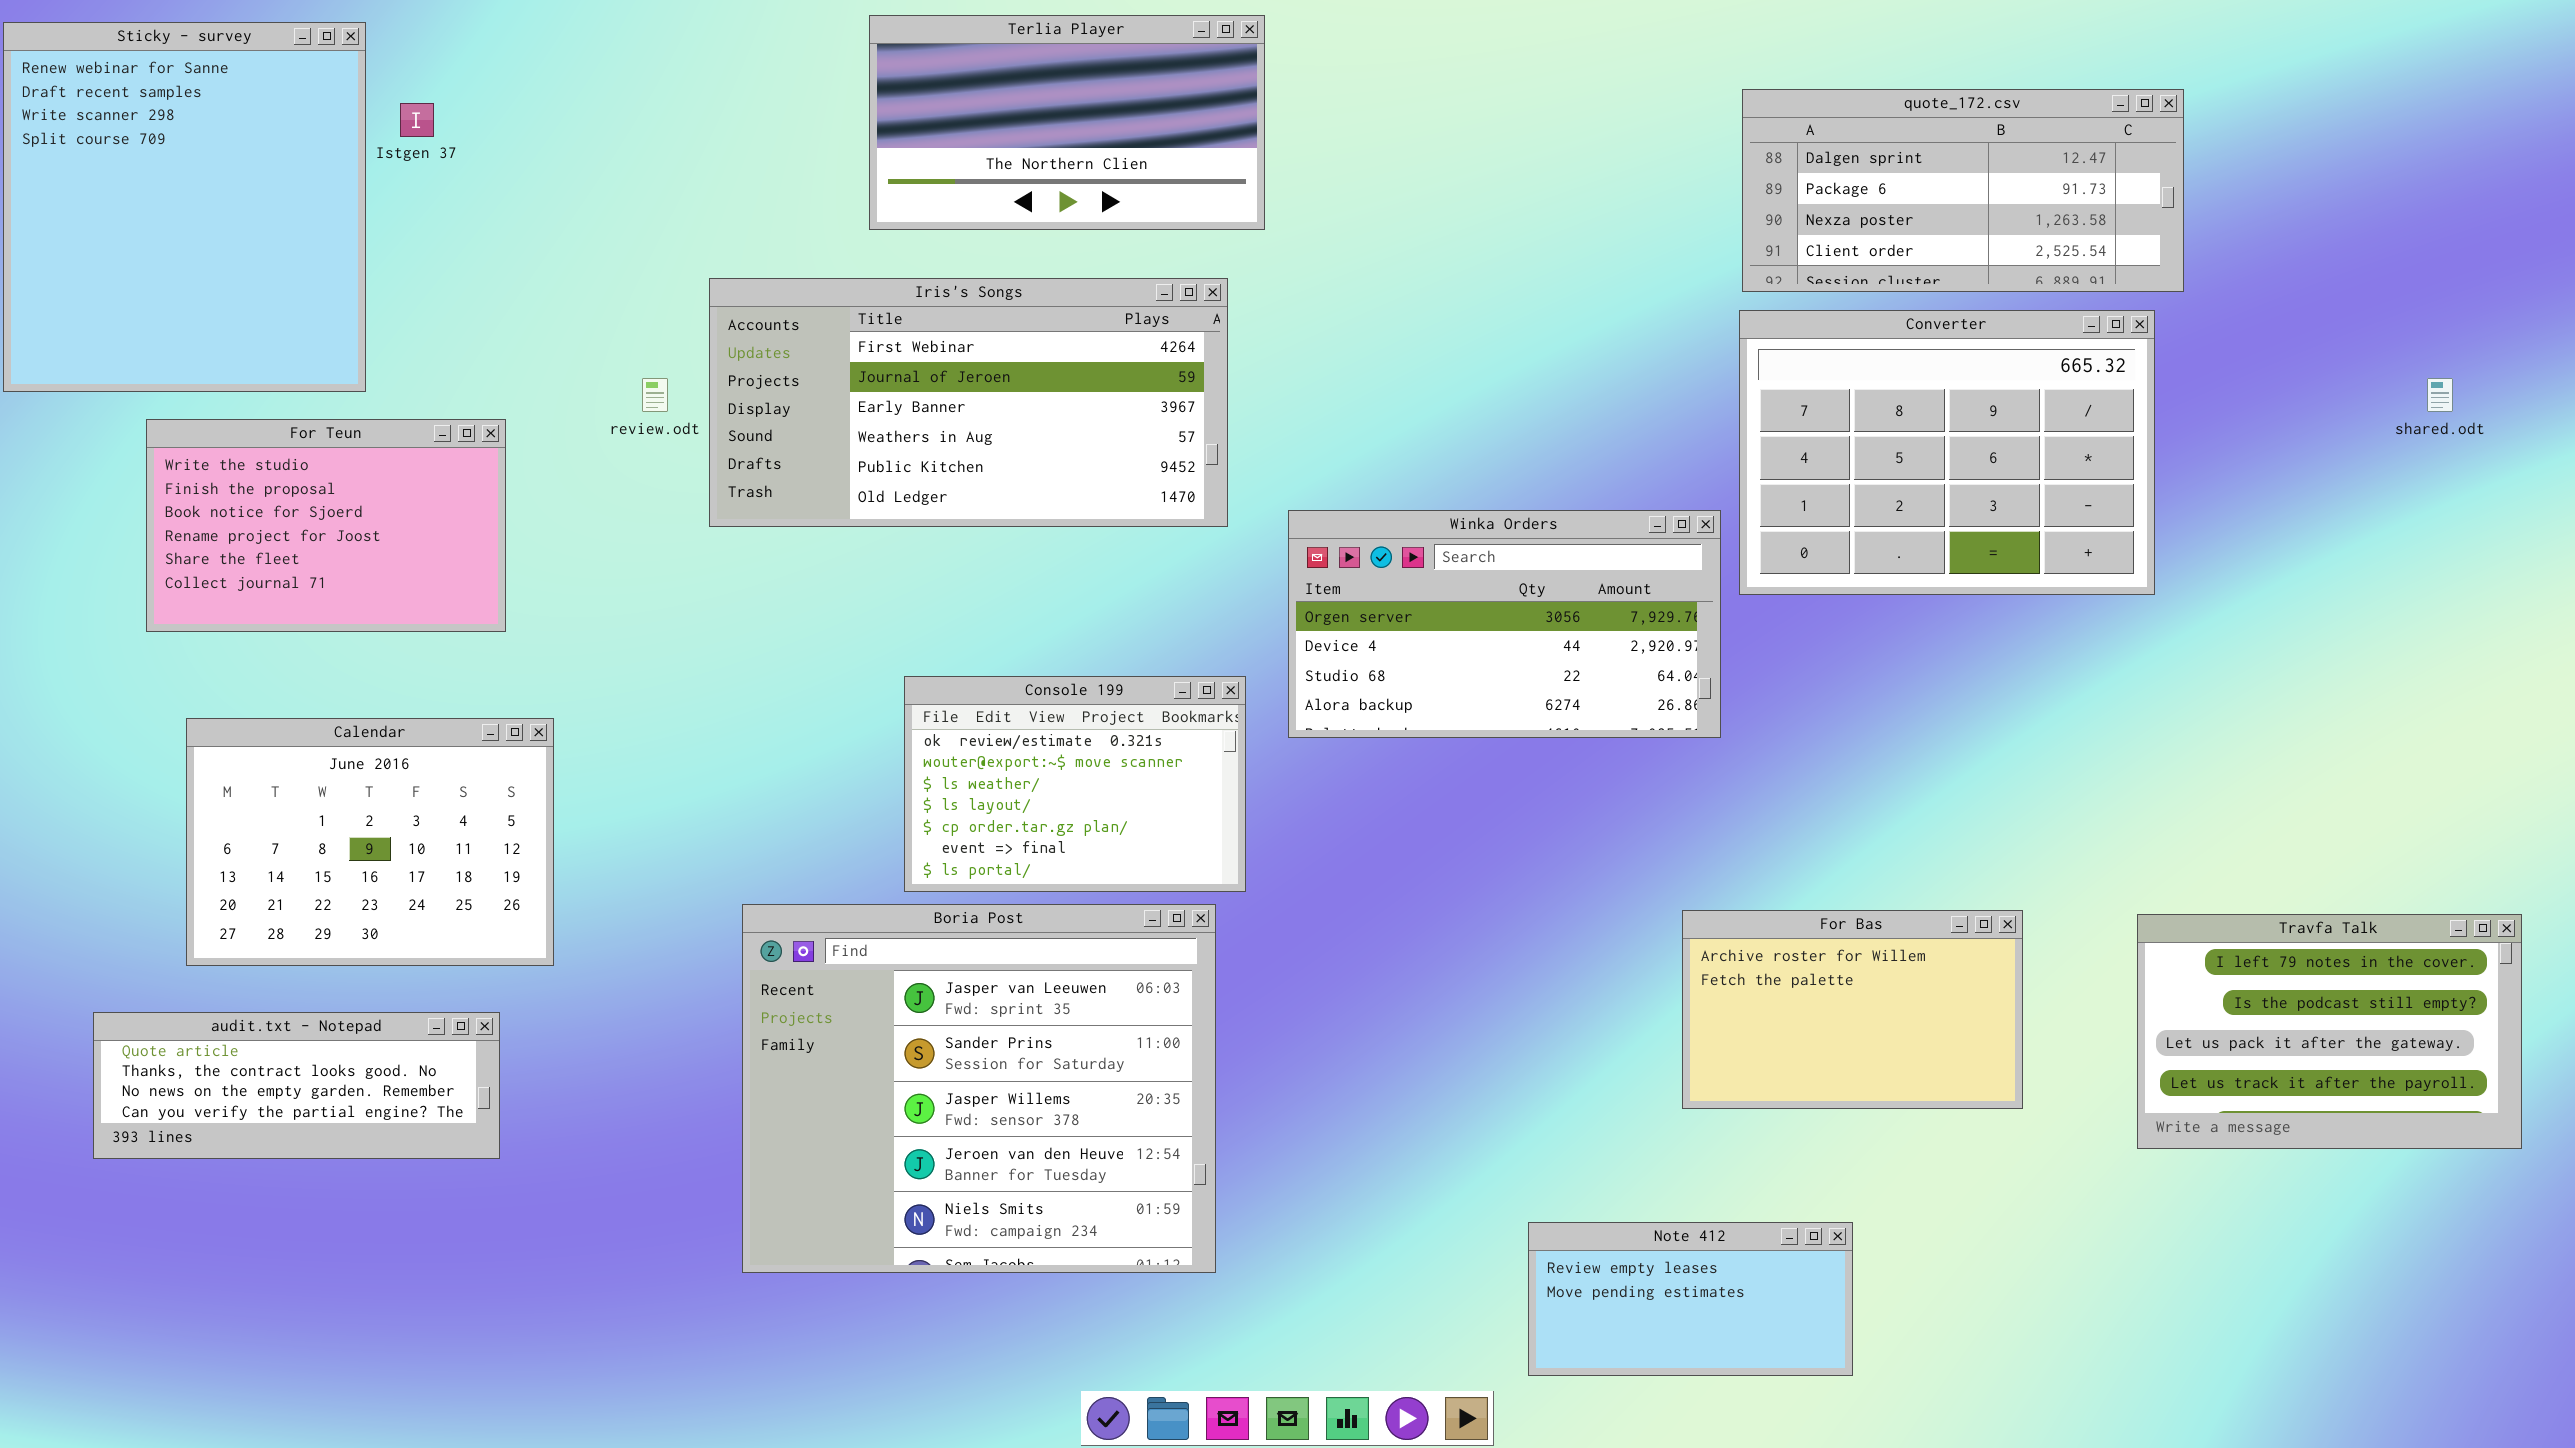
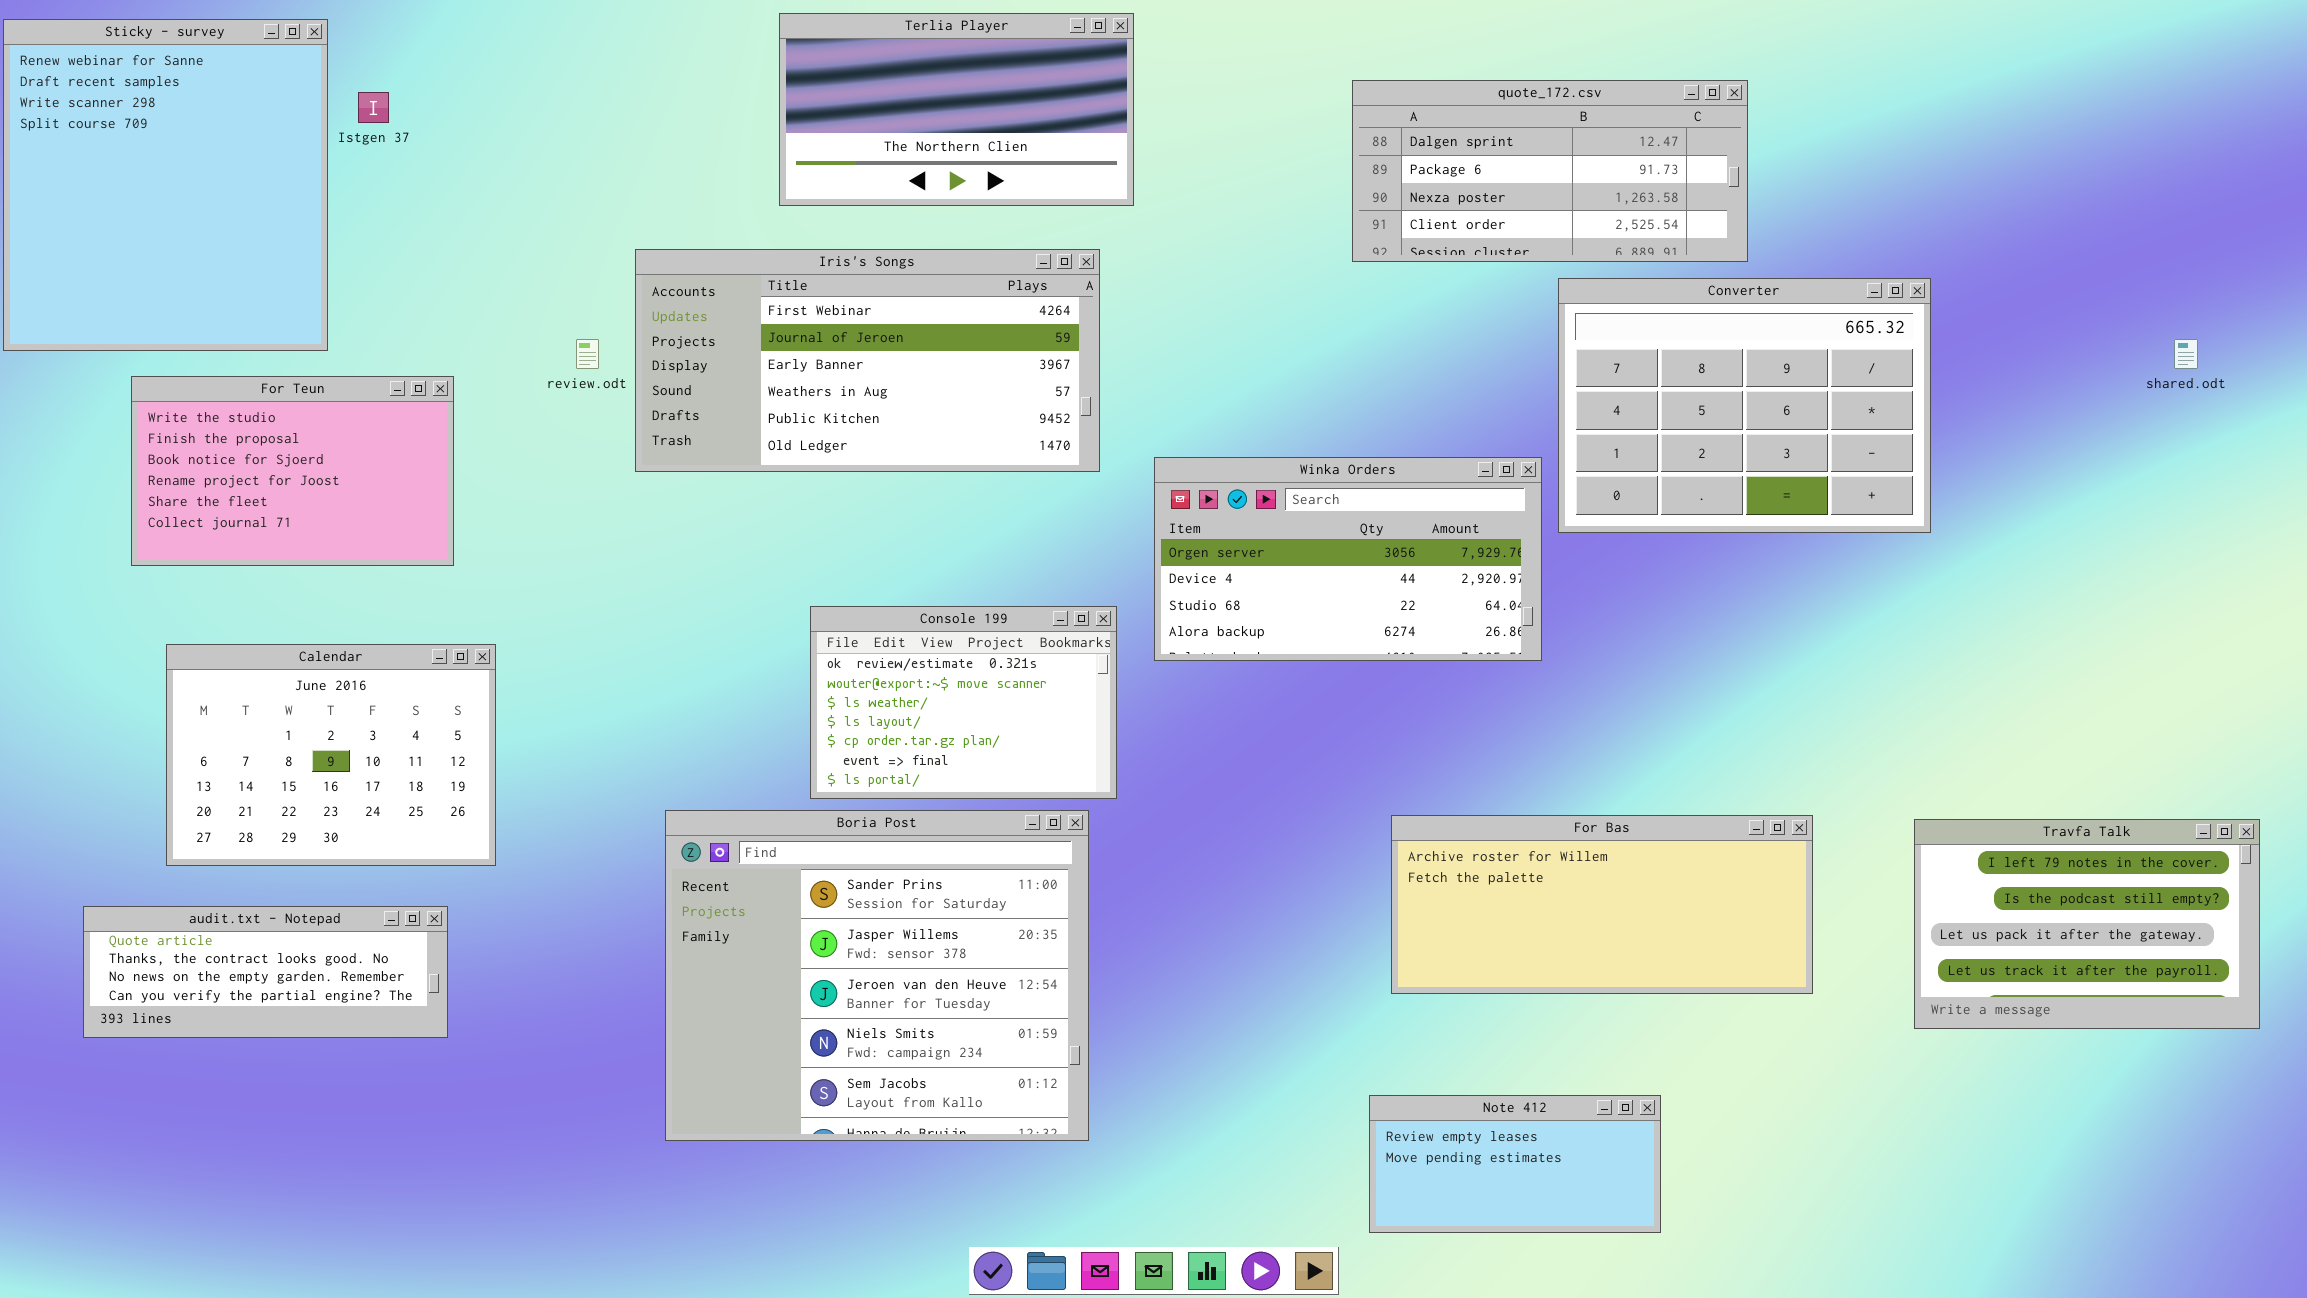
quote_172.csv: [1742,89,2184,292] -> [1352,80,1748,262], moved
Boria Post: [742,904,1216,1273] -> [665,810,1089,1141], scrolled down 1 row
For Bas: [1682,910,2023,1109] -> [1391,815,1813,994], resized

